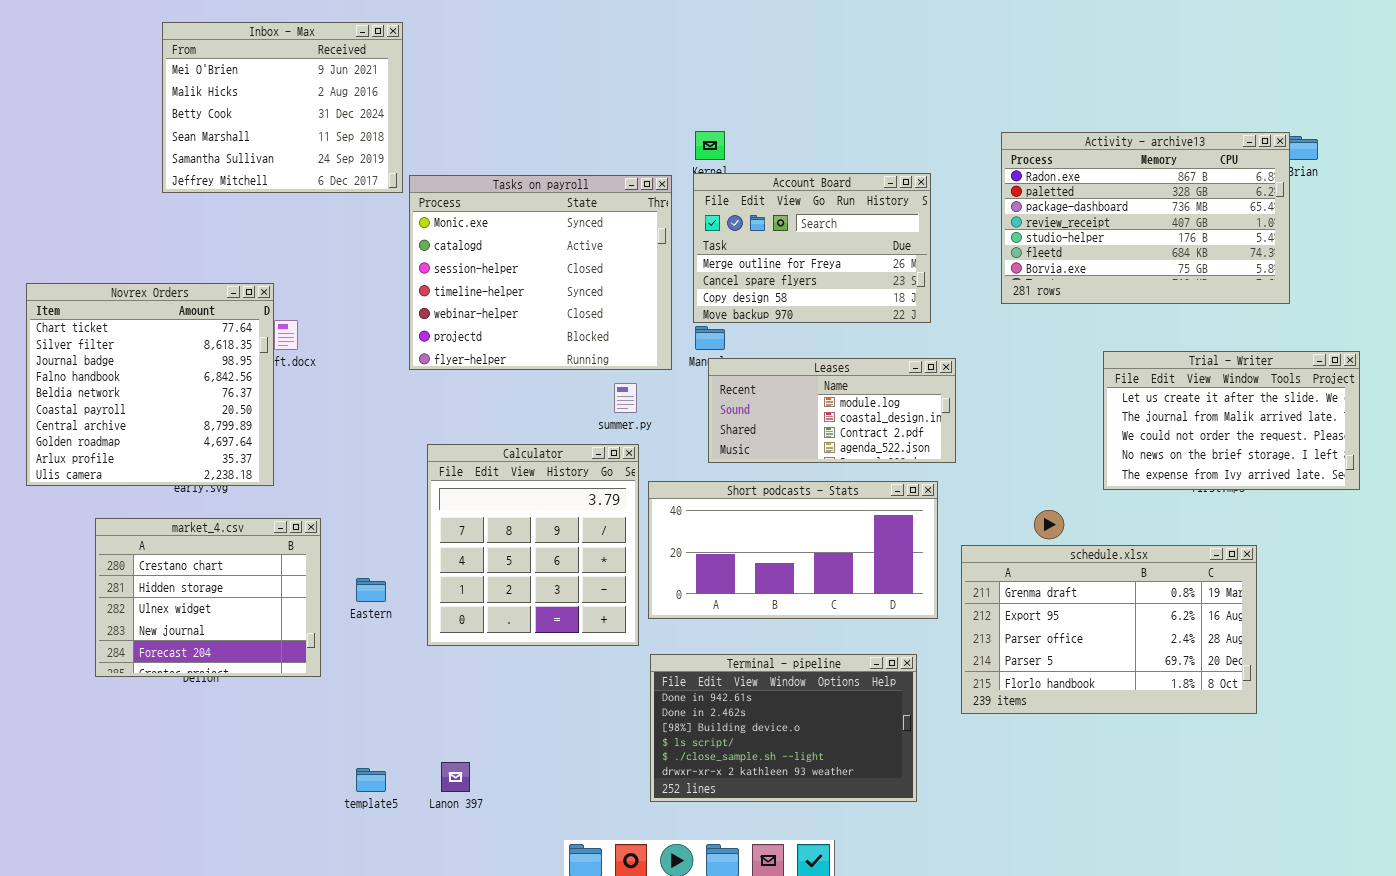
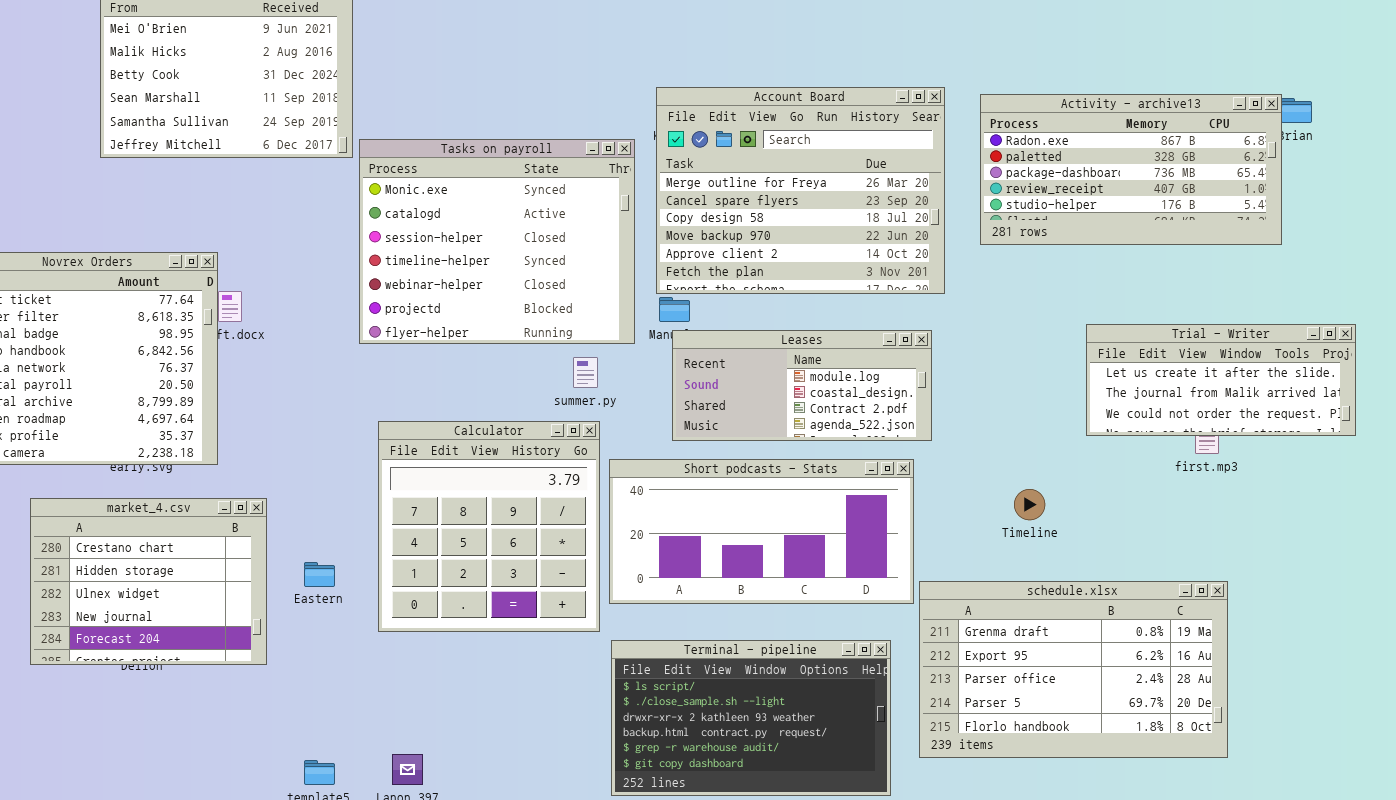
Activity - archive13: [1001,132,1290,304] -> [980,94,1282,245], resized
Account Board: [693,173,931,323] -> [656,87,945,294], resized
Trial - Writer: [1103,351,1360,490] -> [1086,324,1356,436], resized
schedule.xlsx: [961,545,1257,714] -> [919,581,1228,758], moved
Terminal - pipeline: [650,654,917,802] -> [611,640,891,796], scrolled down 3 rows

